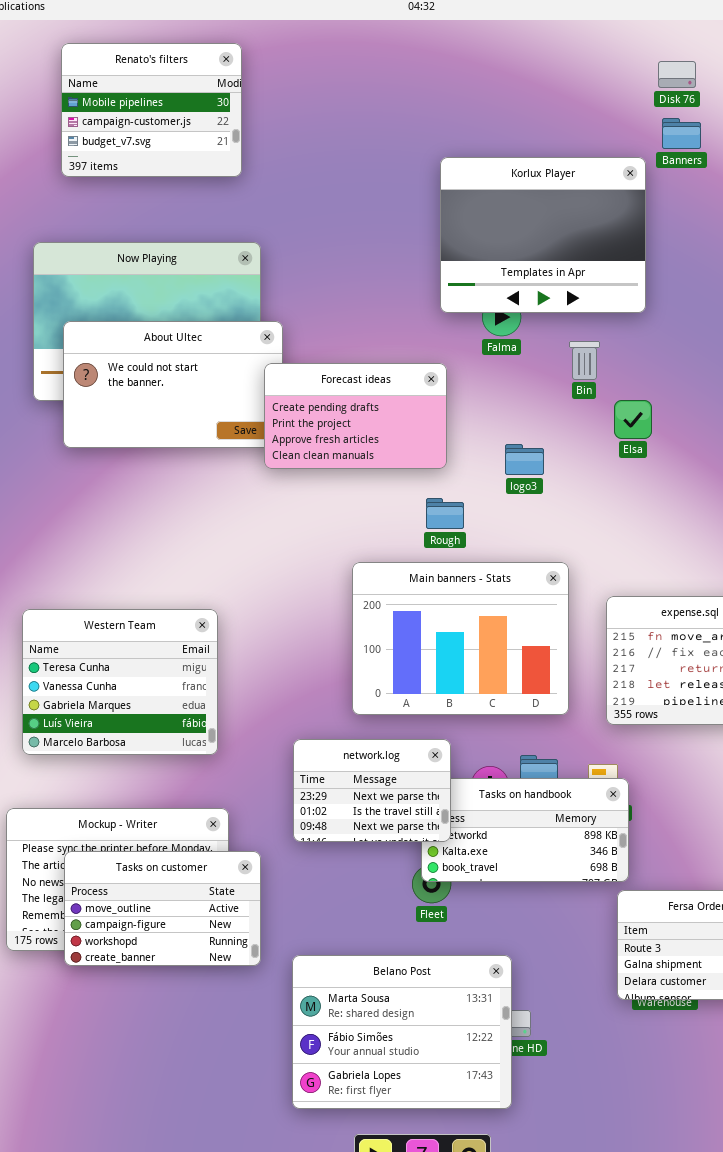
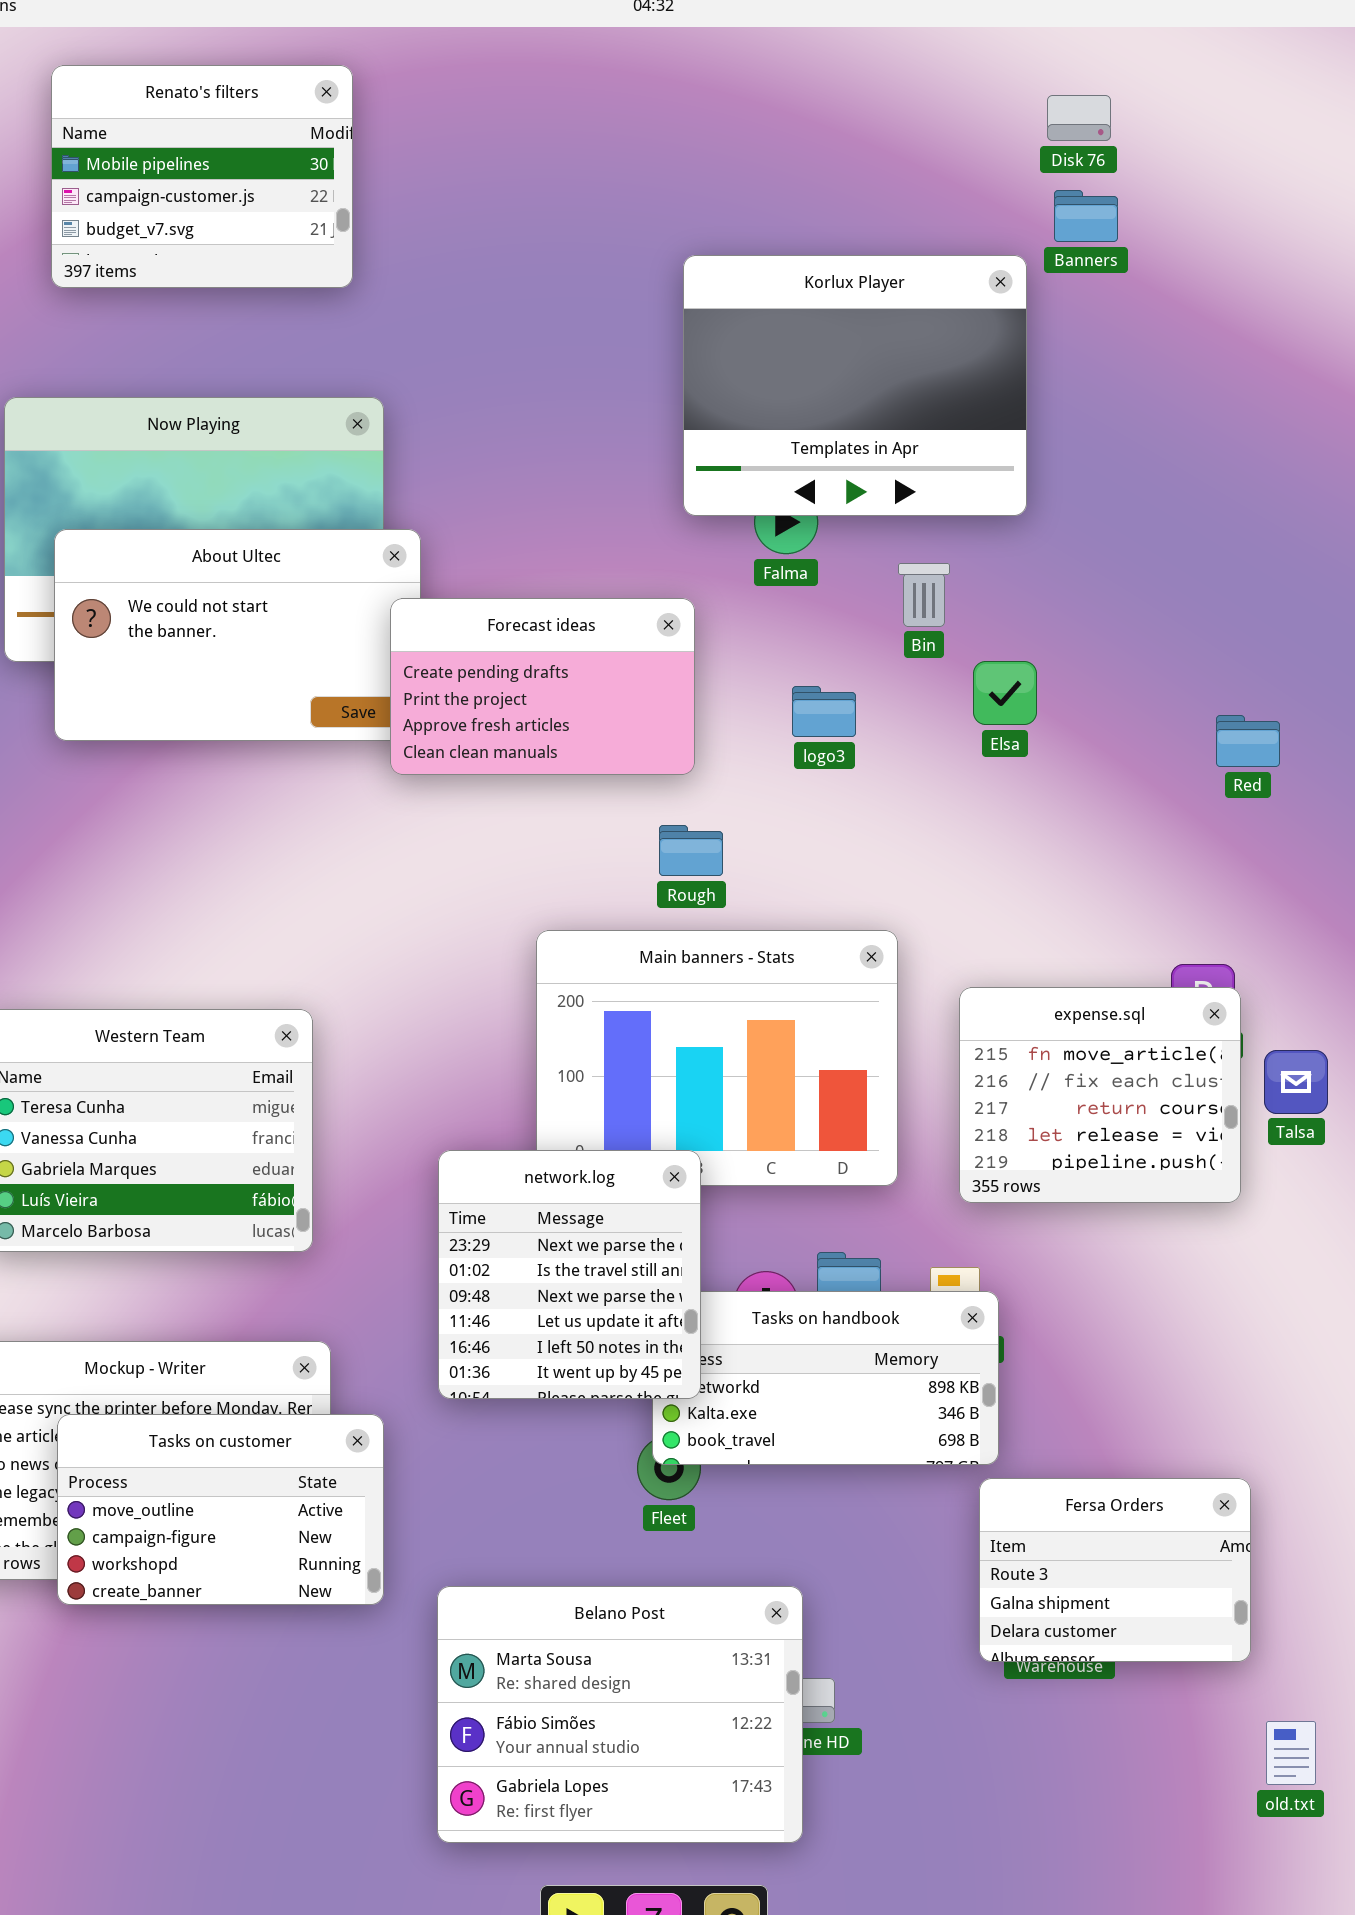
logo3: [505,444,544,475] -> [792,686,856,737], moved
network.log: [293,739,451,842] -> [438,1150,701,1399], resized

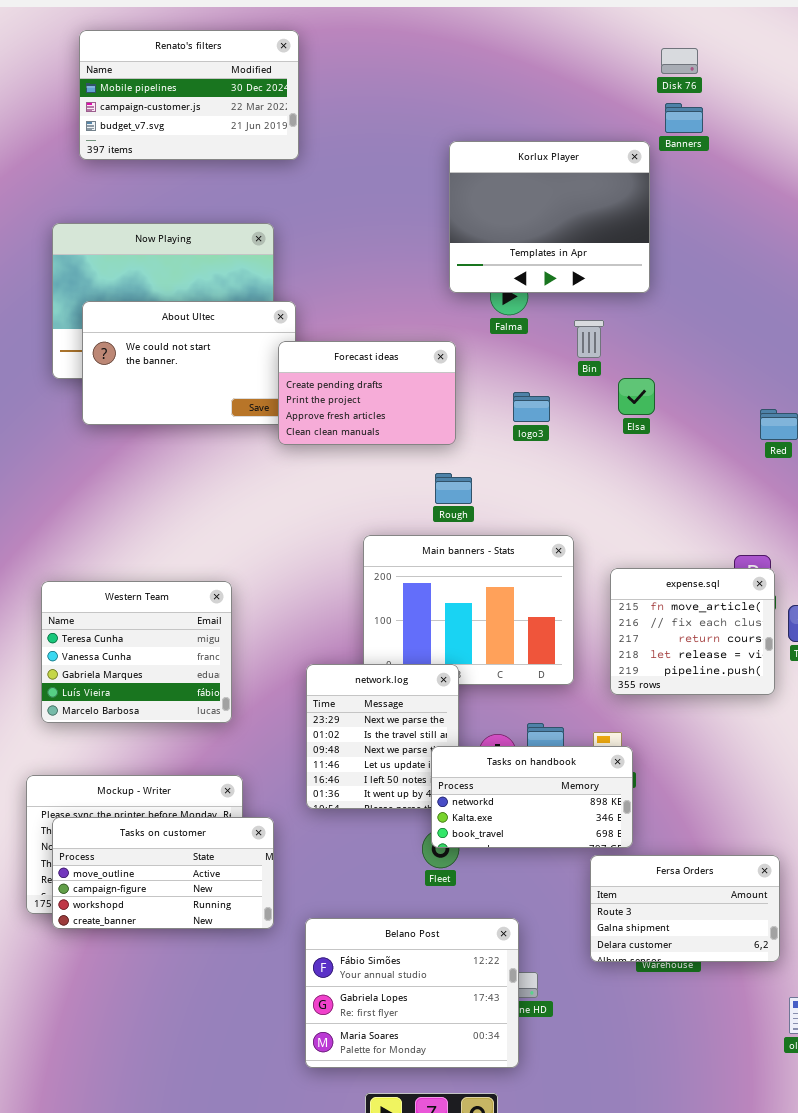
Renato's filters: [51,65,353,288] -> [79,30,299,160], resized
Tasks on handbook: [652,1291,999,1465] -> [431,746,633,848], raised
Tasks on customer: [57,1414,384,1605] -> [52,817,274,929], resized
Fersa Orders: [979,1478,1251,1662] -> [590,855,780,962], resized
Belano Post: [437,1586,803,1843] -> [305,918,519,1068], scrolled down 1 row

